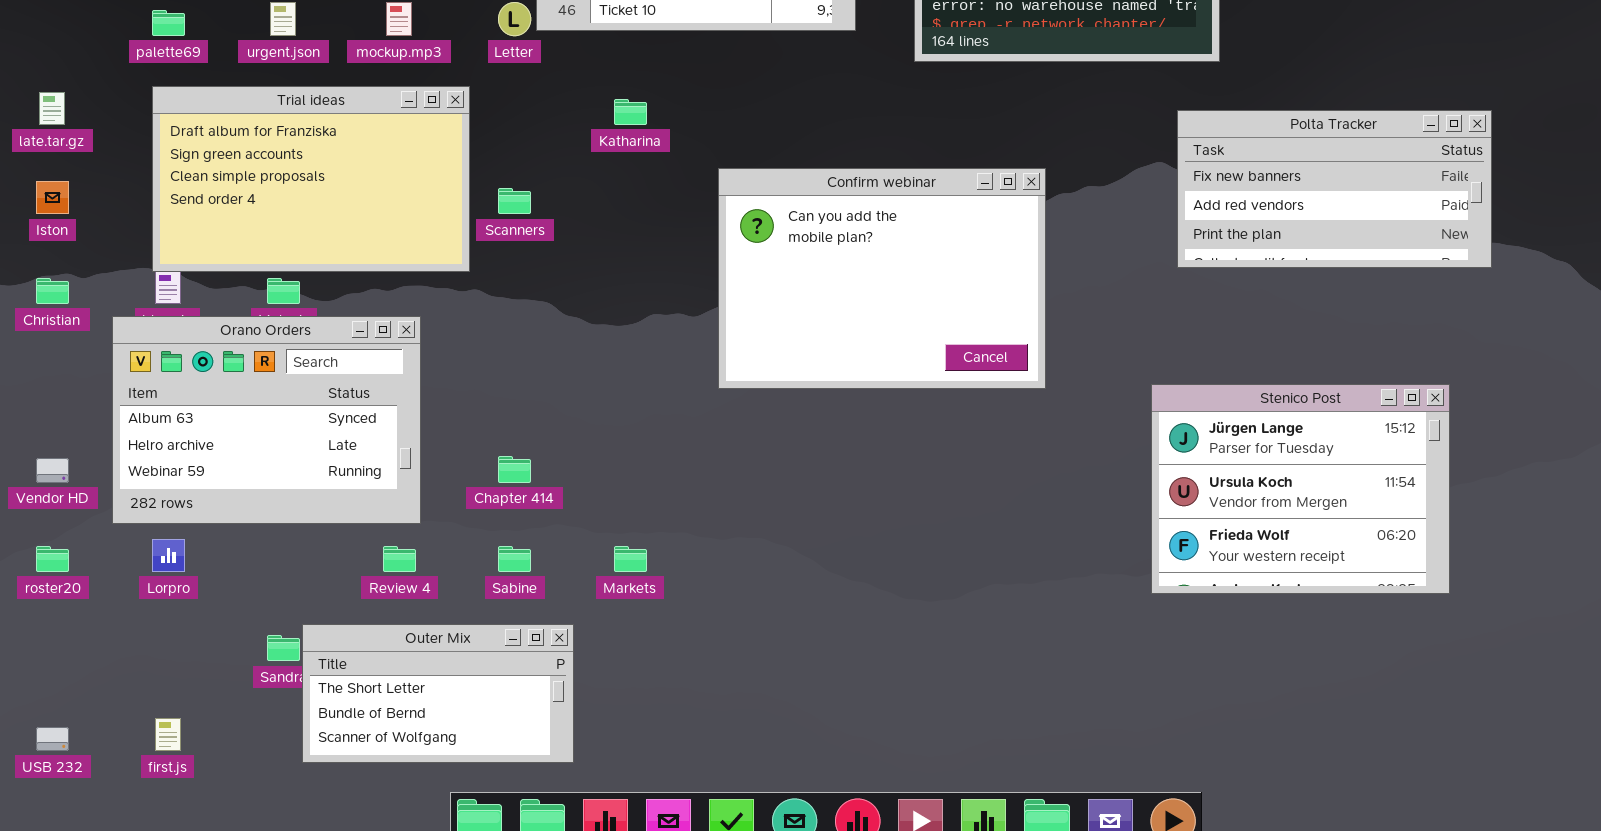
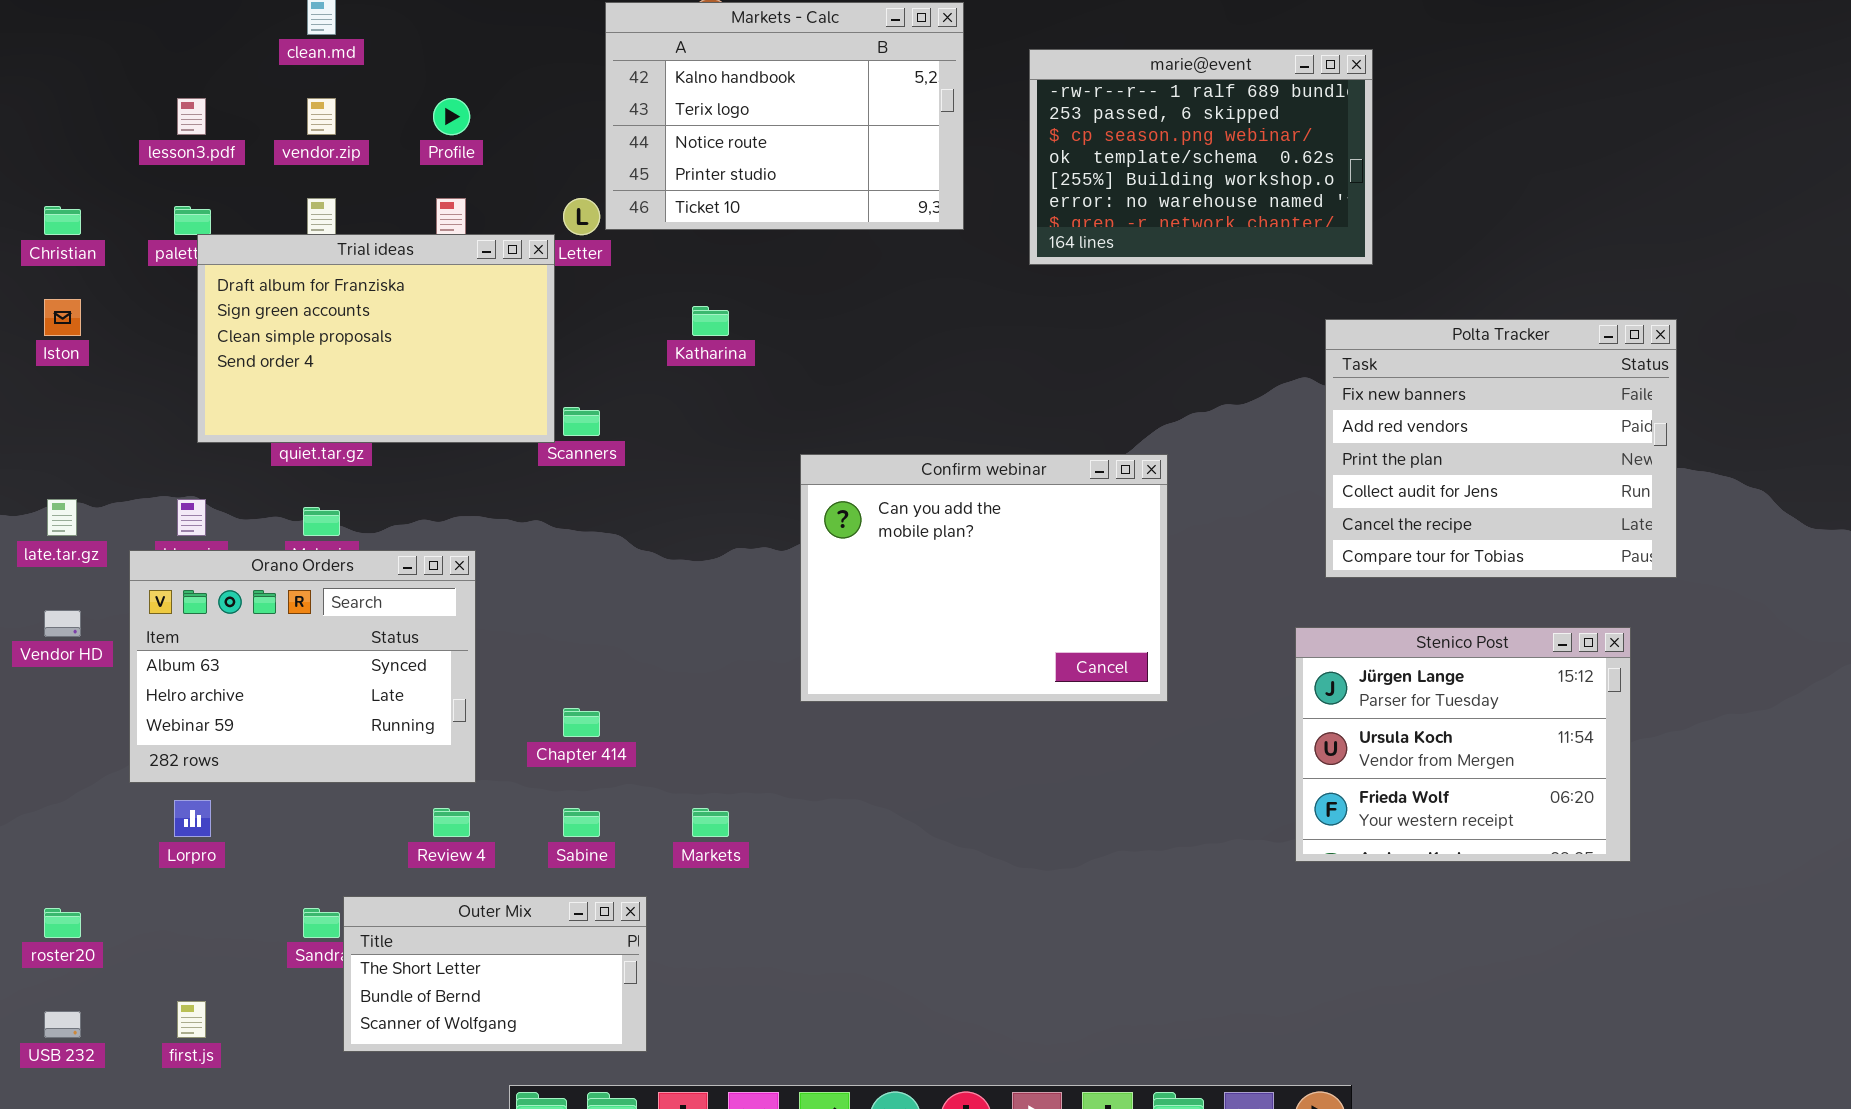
Trial ideas: [152,86,470,272] -> [197,234,555,443], moved
late.tar.gz: [39,92,65,125] -> [47,499,77,536], moved
Polta Tracker: [1177,110,1492,268] -> [1325,319,1677,578], resized
Confirm webinar: [718,168,1046,389] -> [800,454,1168,702], moved
Iston: [36,181,69,214] -> [44,299,81,336], moved
Christian: [36,278,69,304] -> [44,206,81,235], moved
Vendor HD: [36,458,69,483] -> [44,610,81,637], moved
roster20: [36,546,69,572] -> [44,908,81,938], moved

